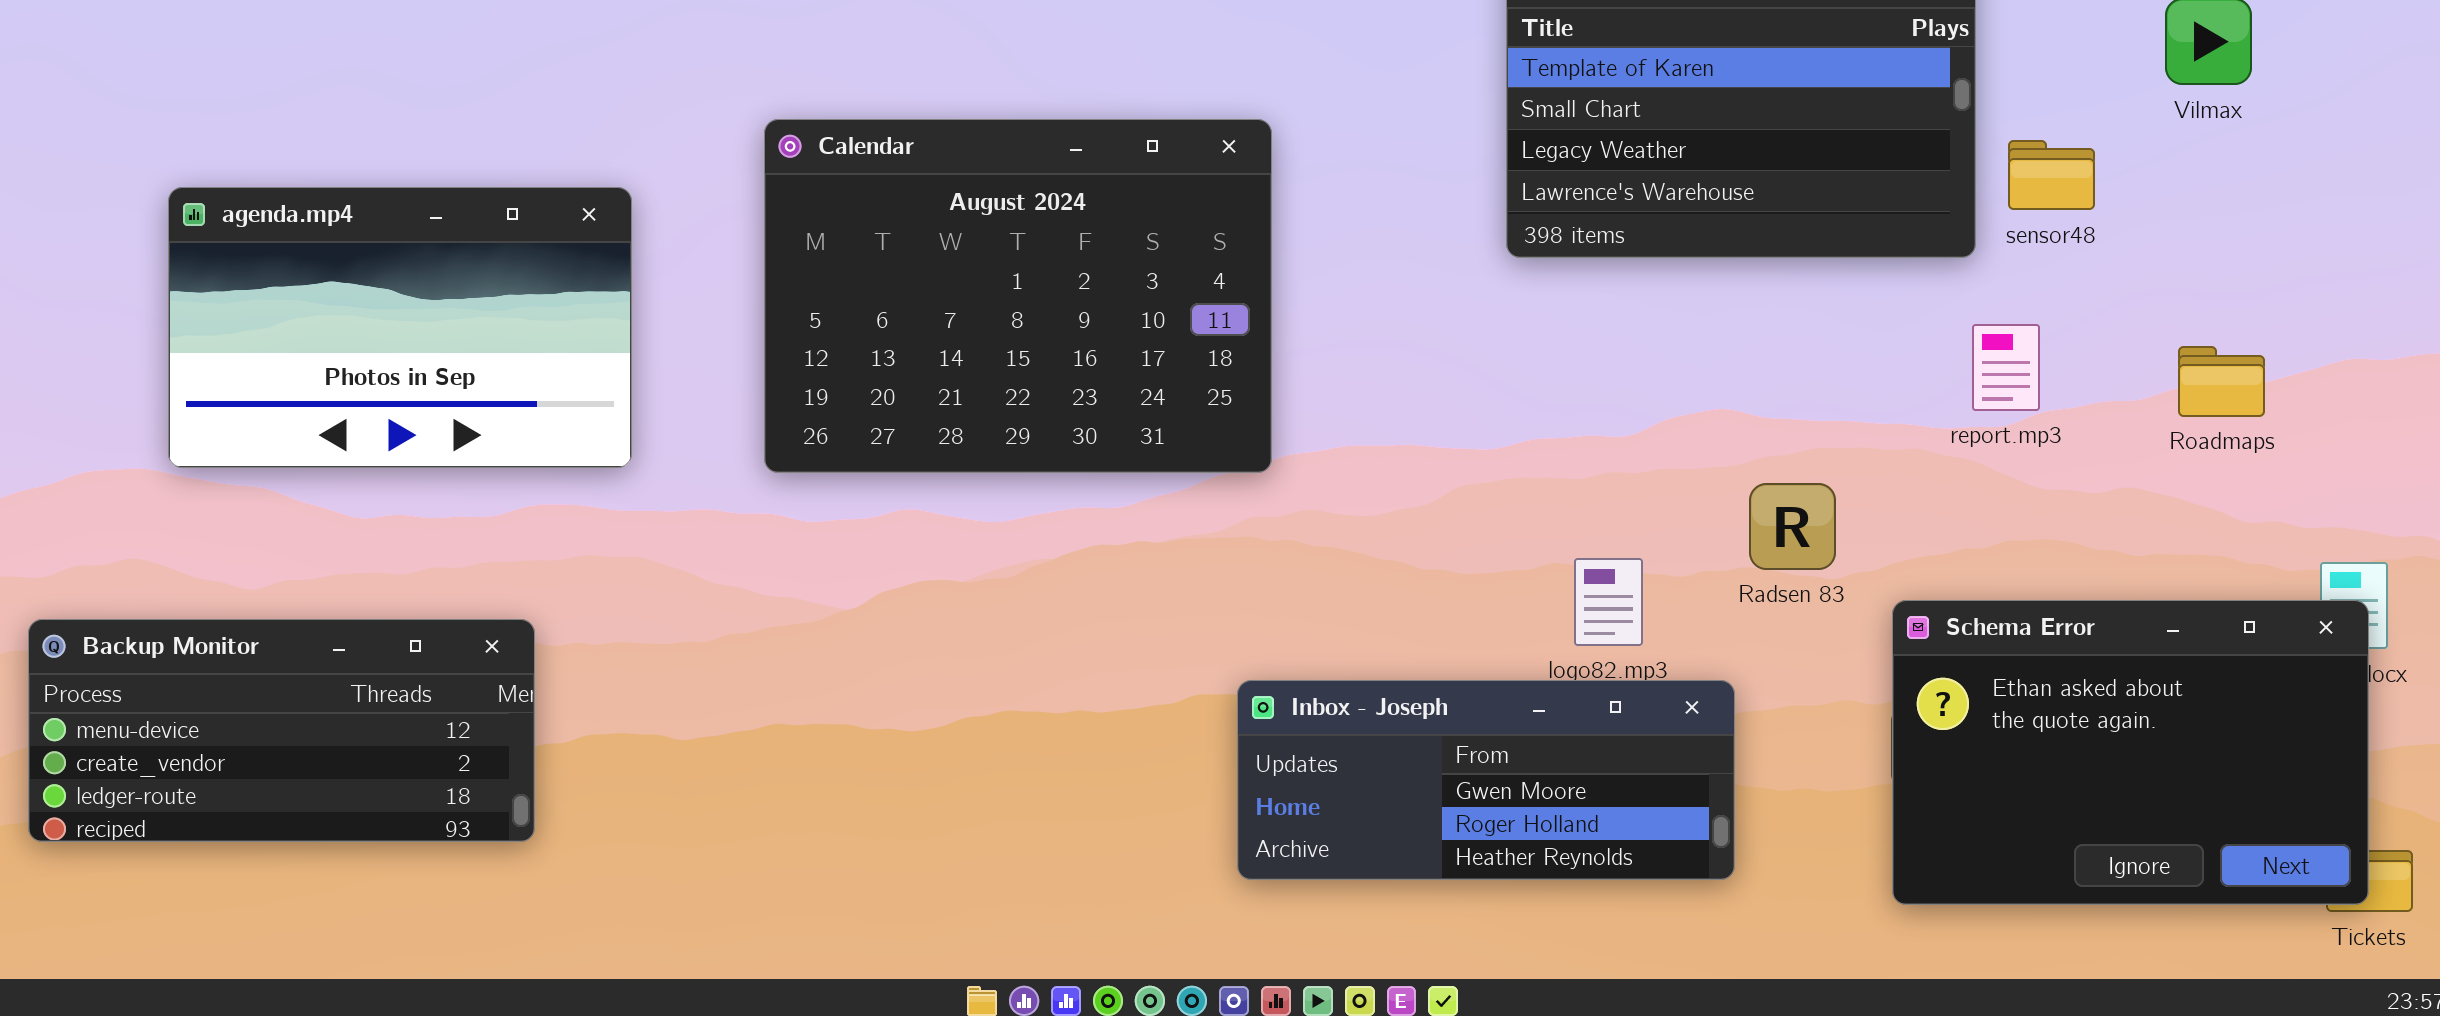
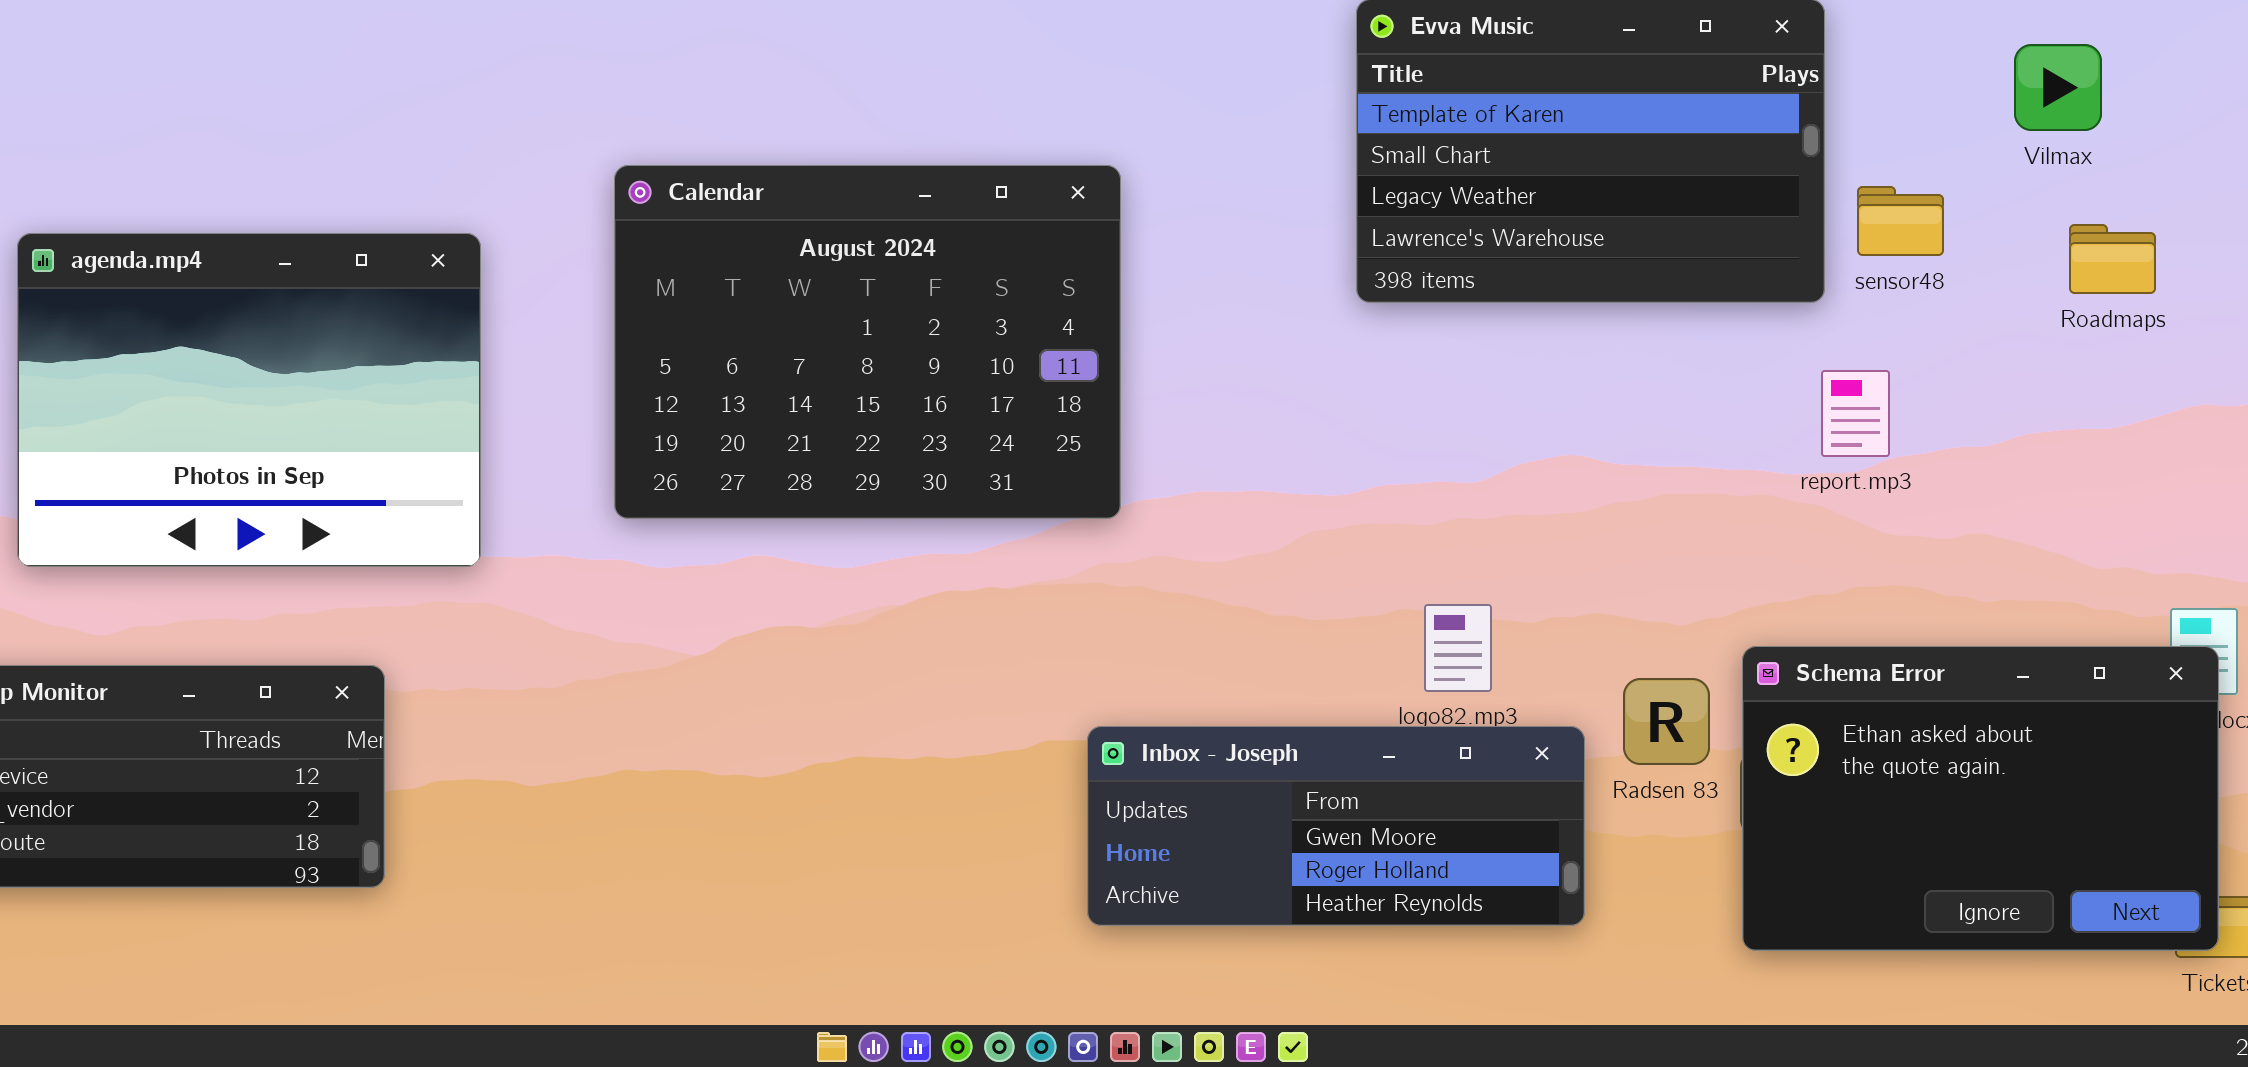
agenda.mp4: [168,187,632,468] -> [17,233,481,567], resized
Roadmaps: [2178,346,2265,417] -> [2069,224,2156,294], moved
Radsen 83: [1749,483,1836,570] -> [1623,678,1710,765], moved

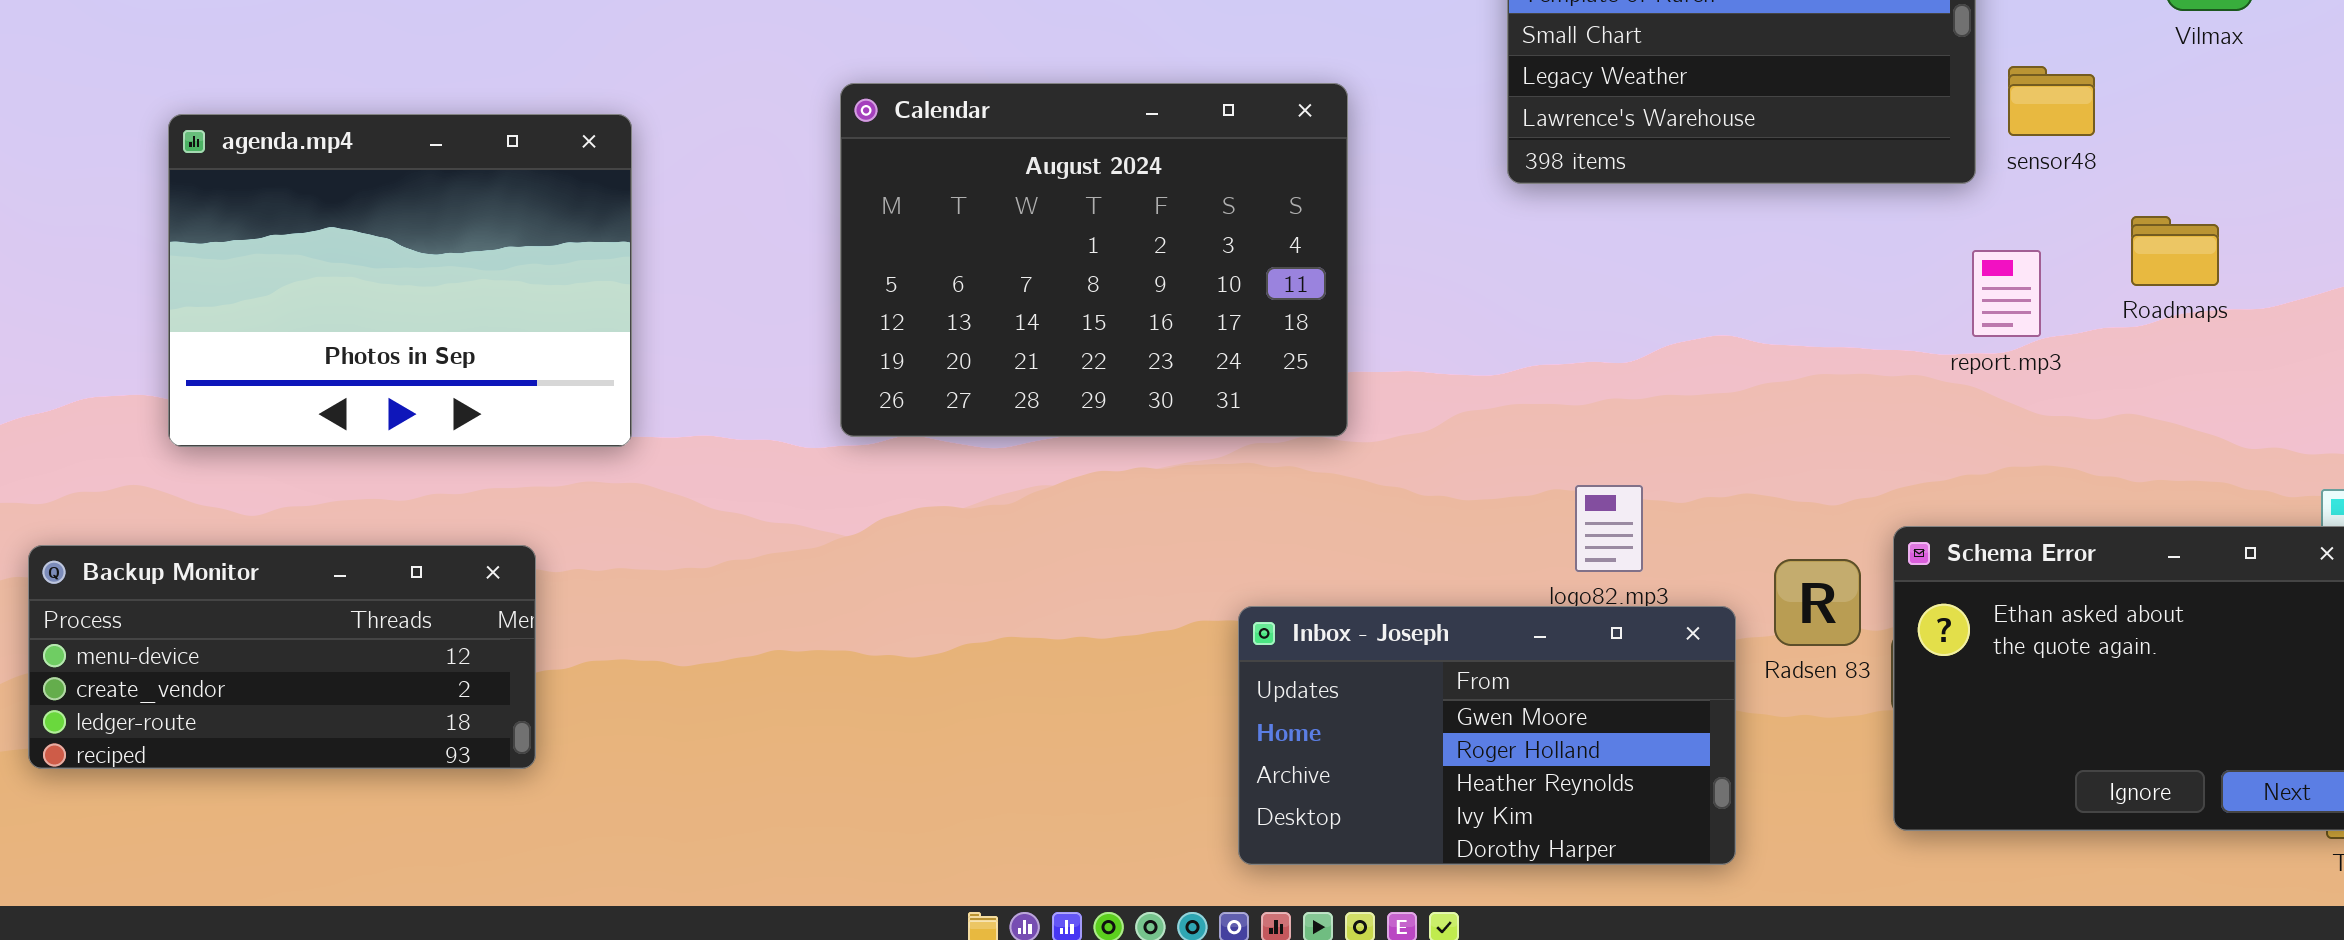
Calendar: [614,165,1121,519] -> [840,83,1348,437], moved
Roadmaps: [2069,224,2156,294] -> [2131,216,2219,286], moved
Inbox - Joseph: [1087,726,1585,926] -> [1238,606,1736,865], resized

